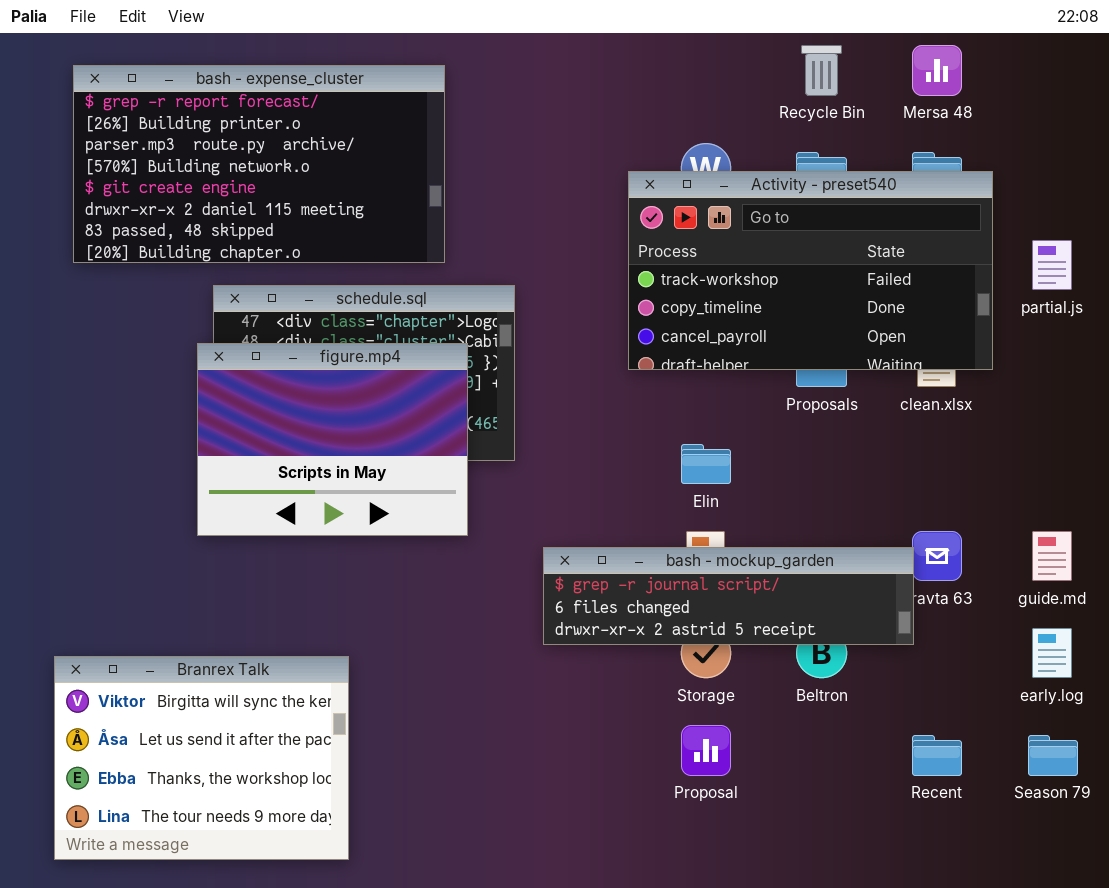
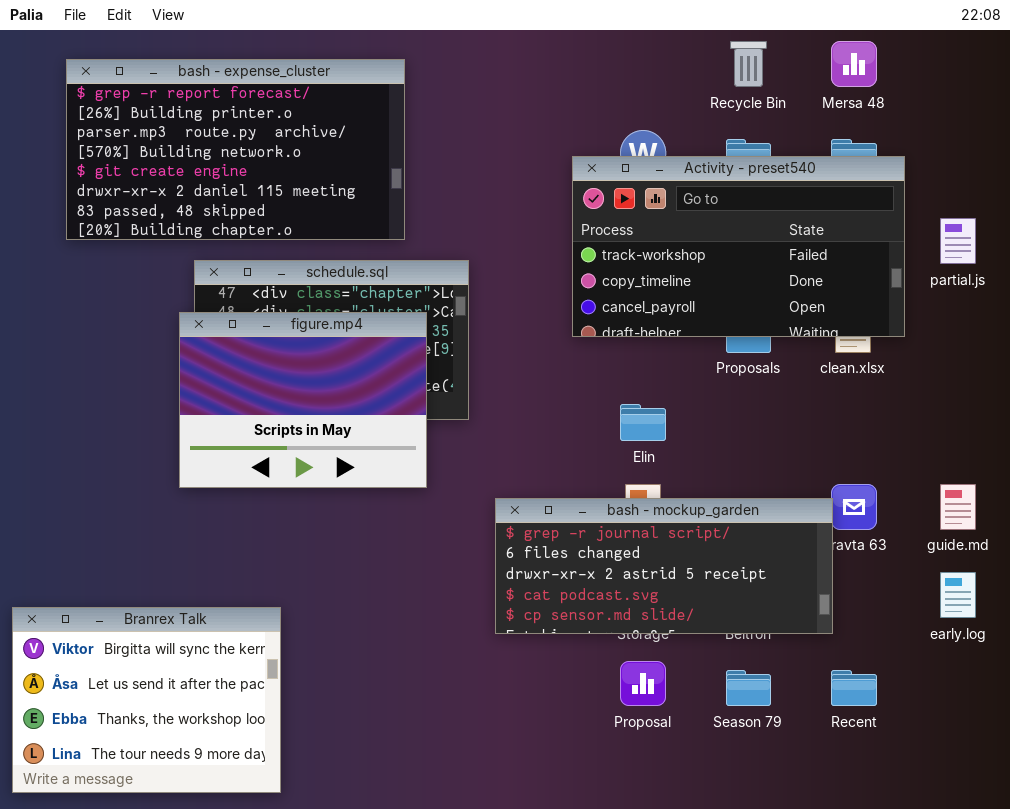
bash - mockup_garden: [543,547,914,645] -> [495,498,833,634], resized
Branrex Talk: [54,656,349,860] -> [12,607,281,793], moved
Season 79: [1028,735,1078,776] -> [726,670,771,706], moved

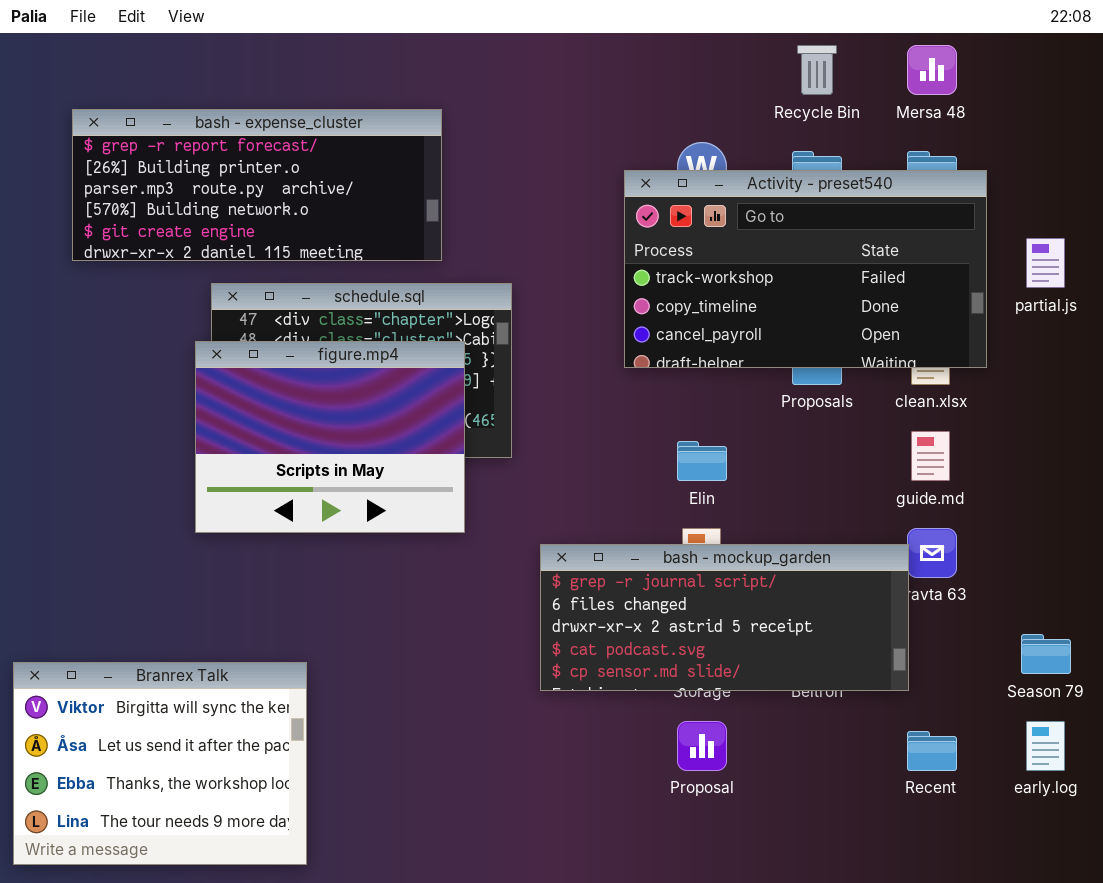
bash - expense_cluster: [66,59,405,240] -> [72,109,442,261], resized
guide.md: [940,484,976,530] -> [911,431,950,481], moved
early.log: [940,572,976,618] -> [1026,721,1065,771], moved
Season 79: [726,670,771,706] -> [1021,634,1071,674], moved

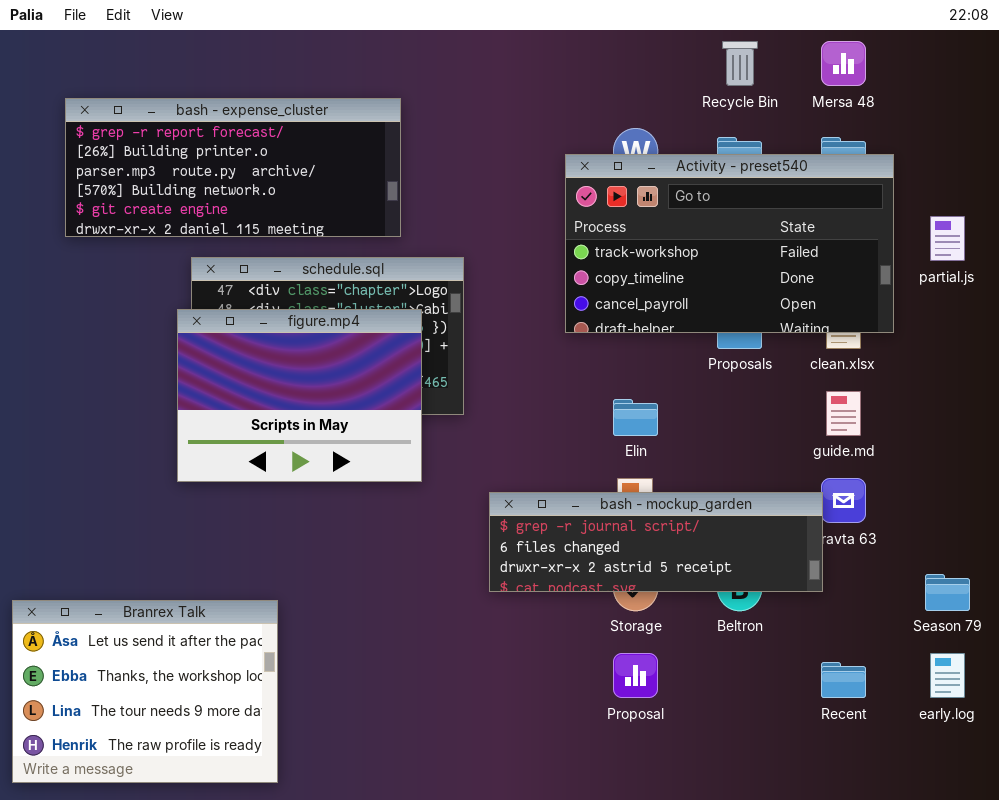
bash - mockup_garden: [540,544,909,691] -> [489,492,823,592], resized
Branrex Talk: [13,662,307,865] -> [12,600,278,783], scrolled down 1 row

